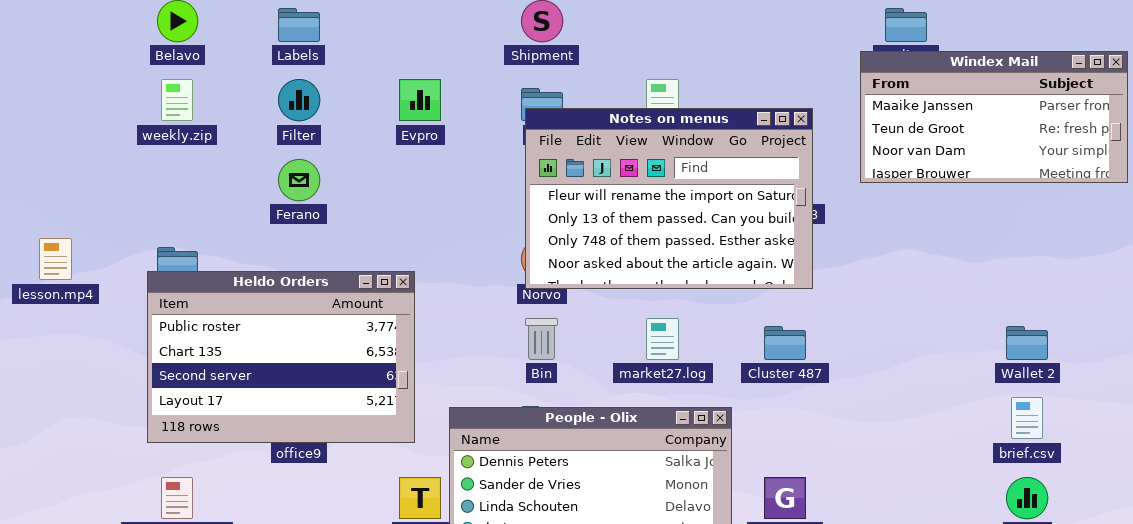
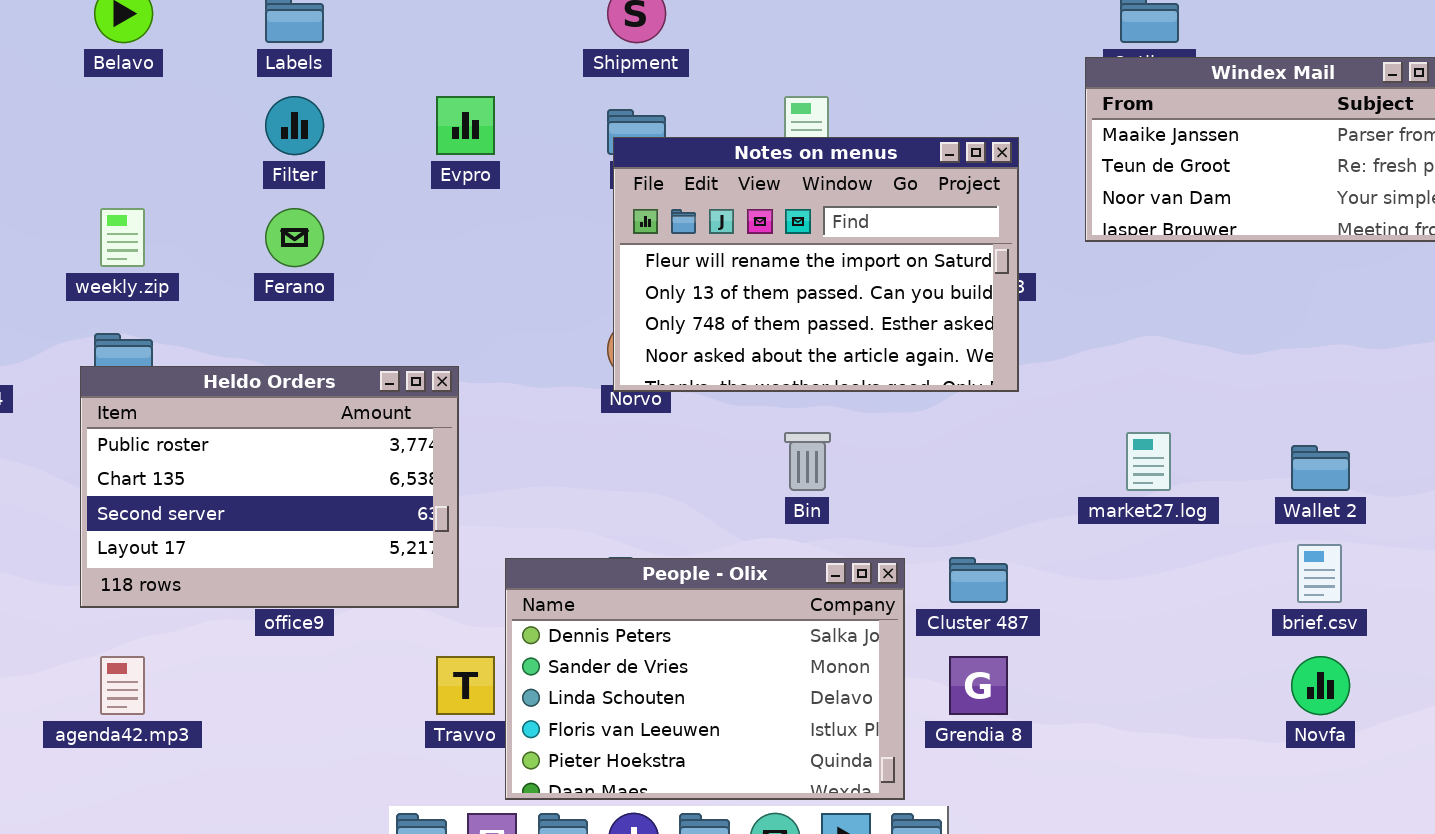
weekly.zip: [161,79,193,121] -> [100,208,145,267], moved
Bin: [525,318,558,360] -> [784,432,831,491], moved
market27.log: [646,318,679,360] -> [1126,432,1171,491], moved
Cluster 487: [764,326,806,360] -> [949,557,1008,603], moved

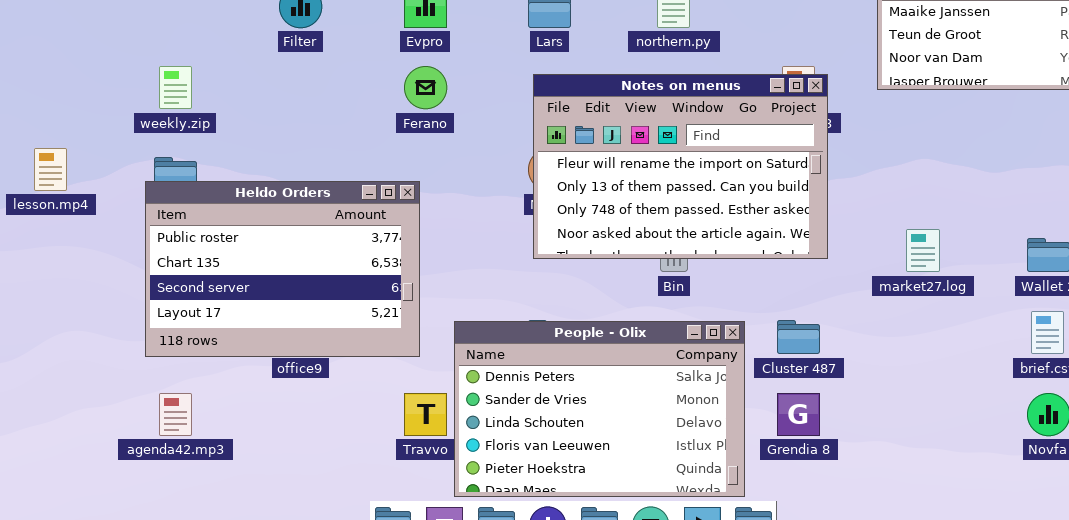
Notes on menus: [613,137,1019,392] -> [533,74,828,259], moved
Ferano: [265,208,324,267] -> [404,66,447,109], moved

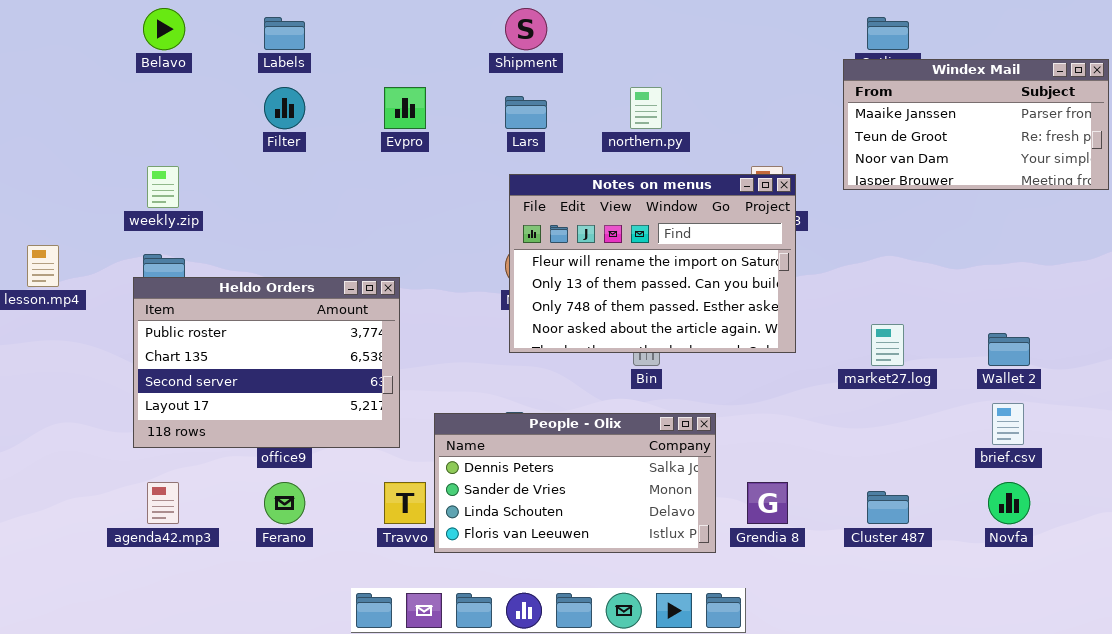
Ferano: [404,66,447,109] -> [264,482,305,524], moved
Cluster 487: [777,320,820,354] -> [867,491,909,524], moved
People - Olix: [454,321,745,497] -> [434,413,716,553], resized

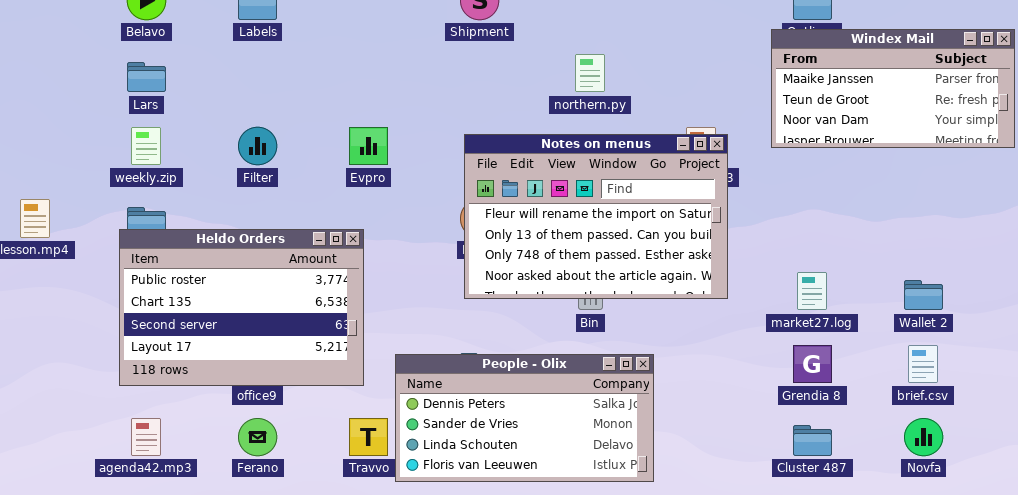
Filter: [264,87,305,129] -> [238,127,277,165], moved
Evpro: [384,87,426,129] -> [349,127,388,165], moved
Lars: [505,96,547,129] -> [127,62,166,92], moved
Grendia 8: [747,482,788,524] -> [793,345,832,383], moved

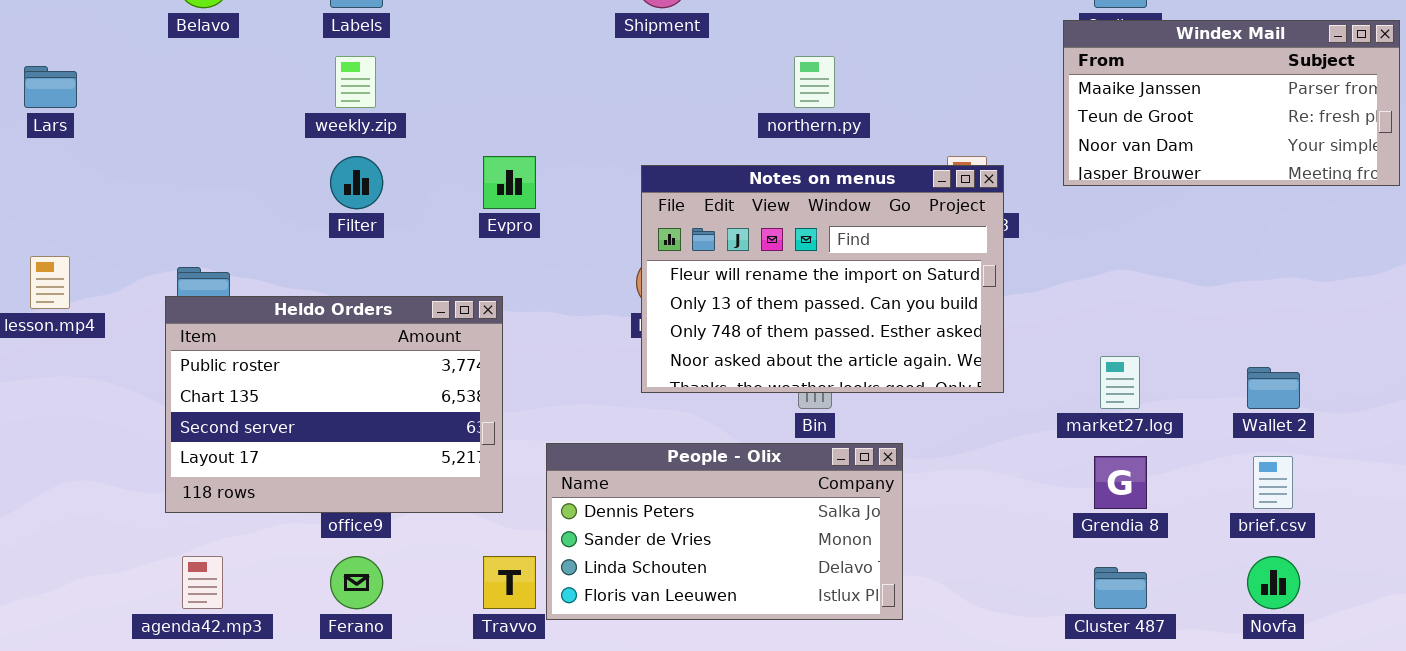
Lars: [127,62,166,92] -> [24,66,77,108], moved
weekly.zip: [131,127,161,165] -> [335,56,376,108], moved
People - Olix: [395,354,654,482] -> [546,443,903,620], moved

